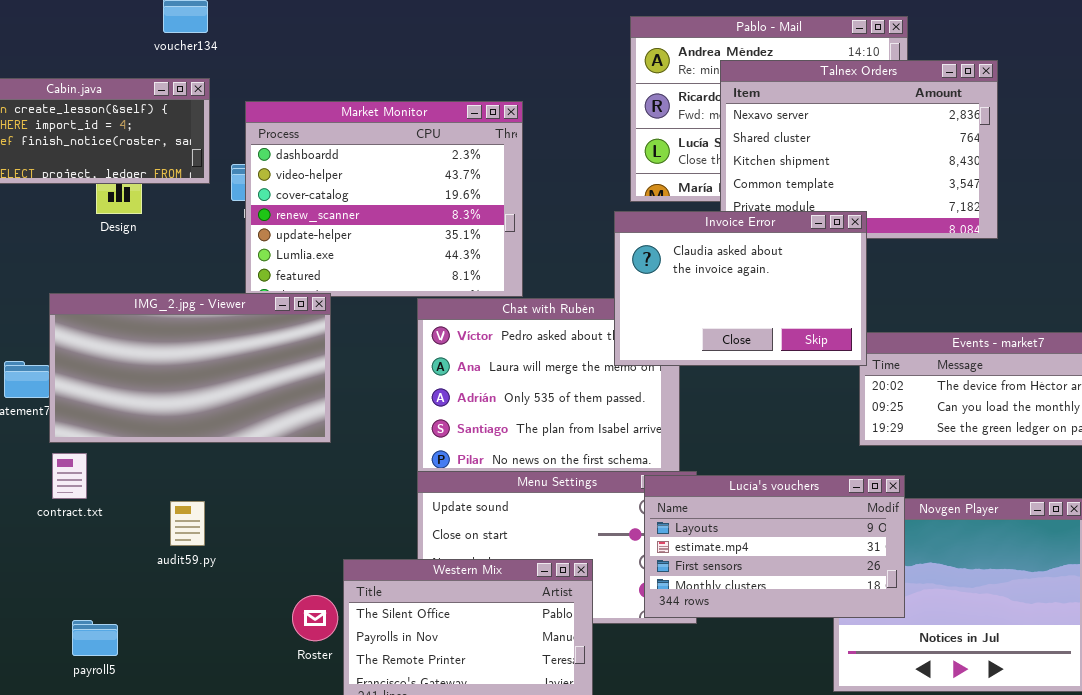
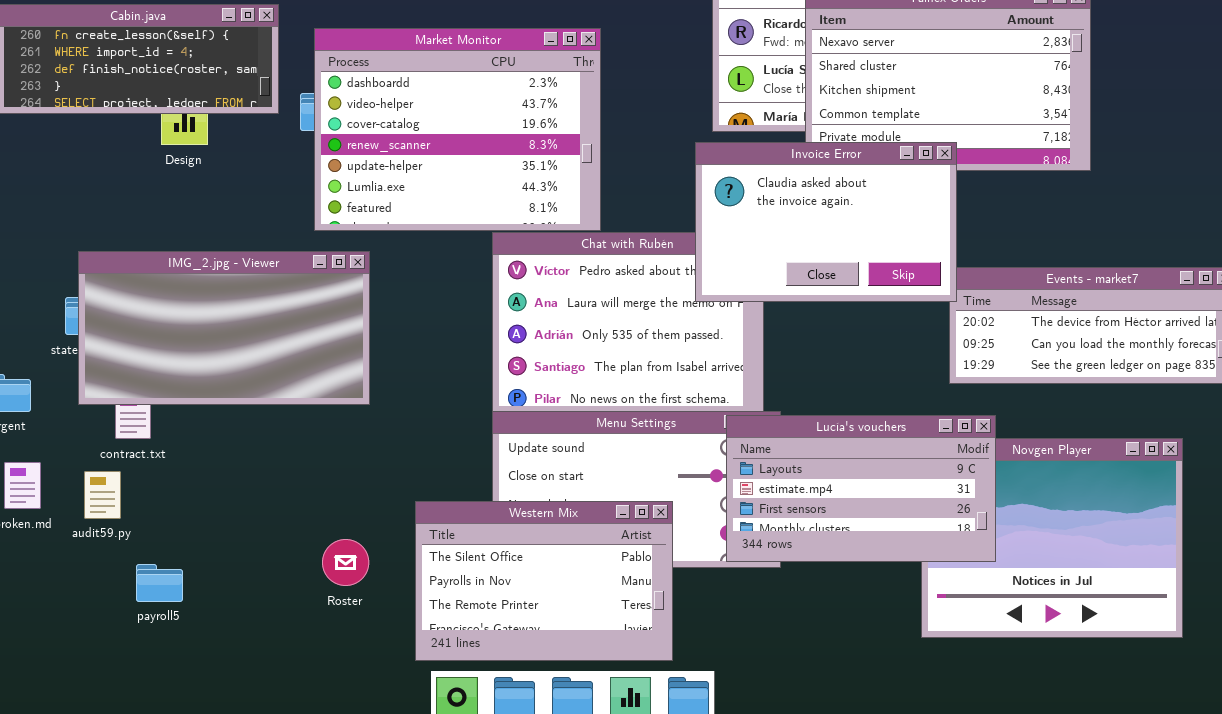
IMG_2.jpg - Viewer: [49,293,331,443] -> [78,251,370,405], moved
audit59.py: [170,501,205,546] -> [84,471,121,519], moved
Roster: [292,595,338,641] -> [322,539,369,586], moved

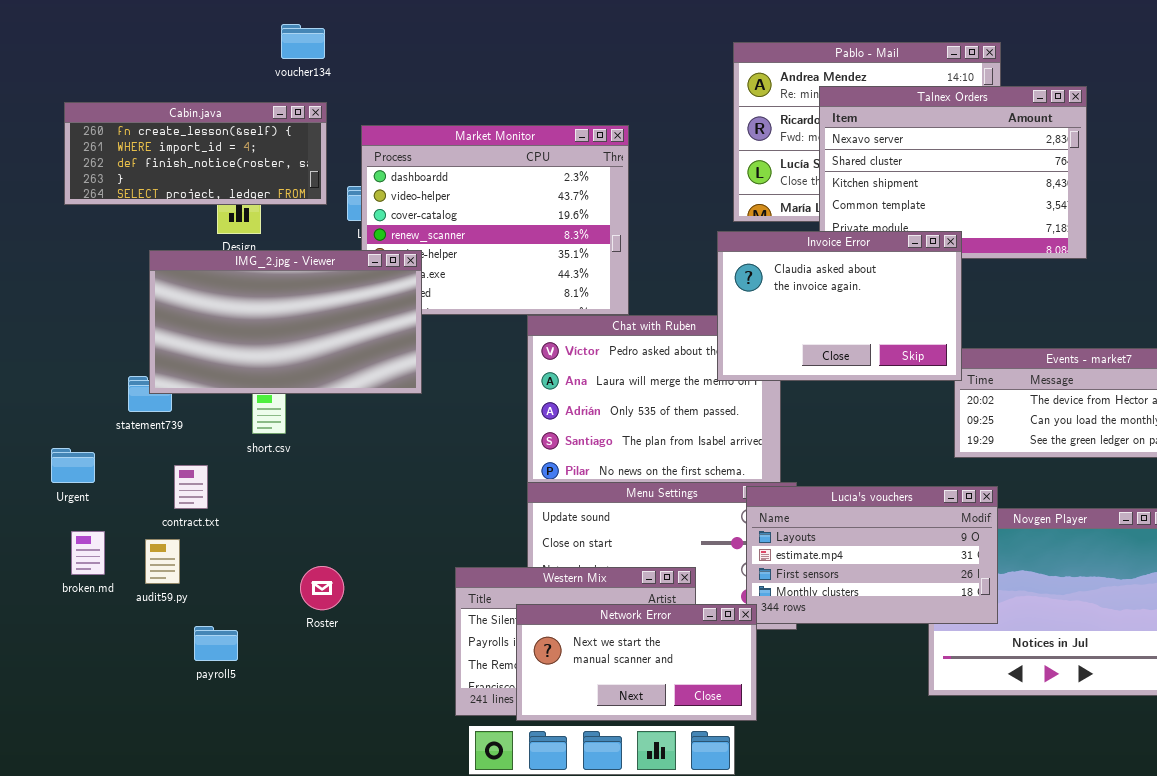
IMG_2.jpg - Viewer: [78,251,370,405] -> [149,250,422,394], moved
Roster: [322,539,369,586] -> [300,566,344,610], moved
Network Error: none -> [516,604,757,721], opened

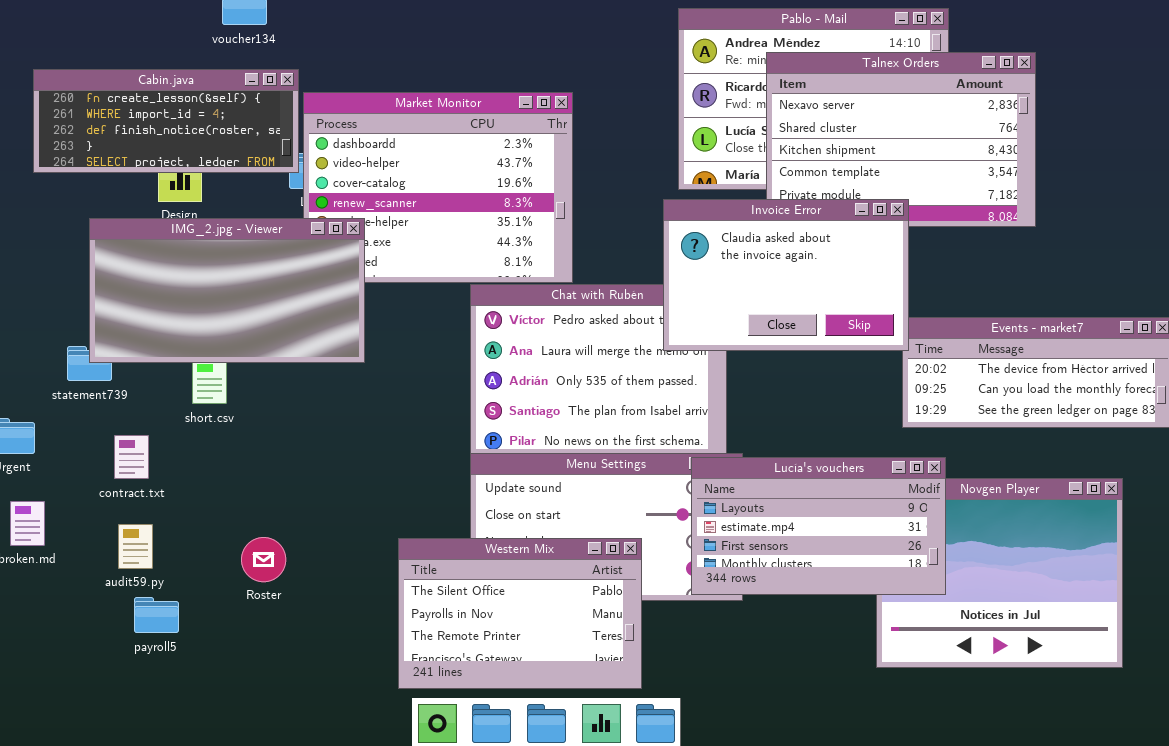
Cabin.java: [64,102,327,205] -> [33,69,299,173], moved
audit59.py: [145,539,180,584] -> [118,524,153,569], moved
Network Error: [516,604,757,721] -> none, closed

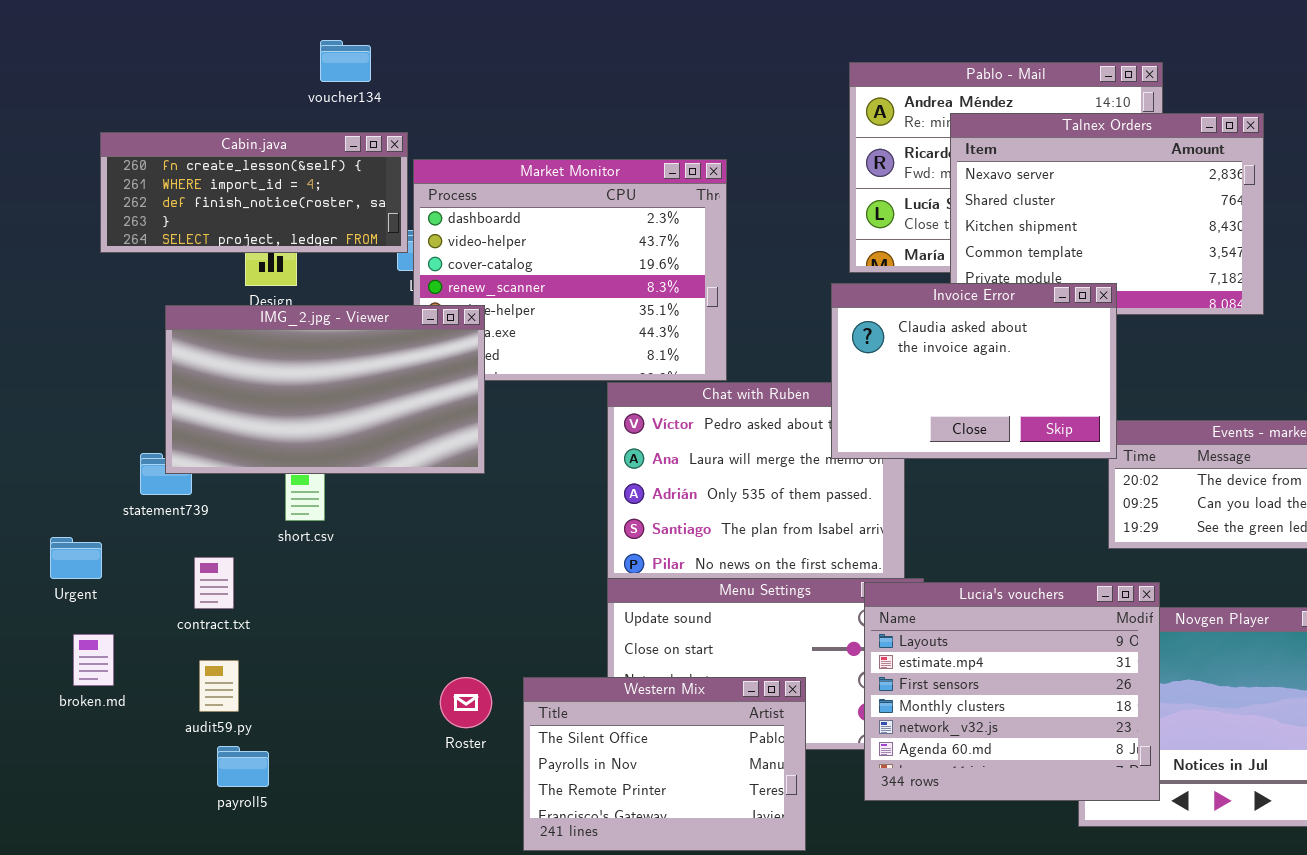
Lucía's vouchers: [691,457,946,595] -> [864,582,1160,801], resized
Roster: [241,537,286,582] -> [440,677,492,728], moved

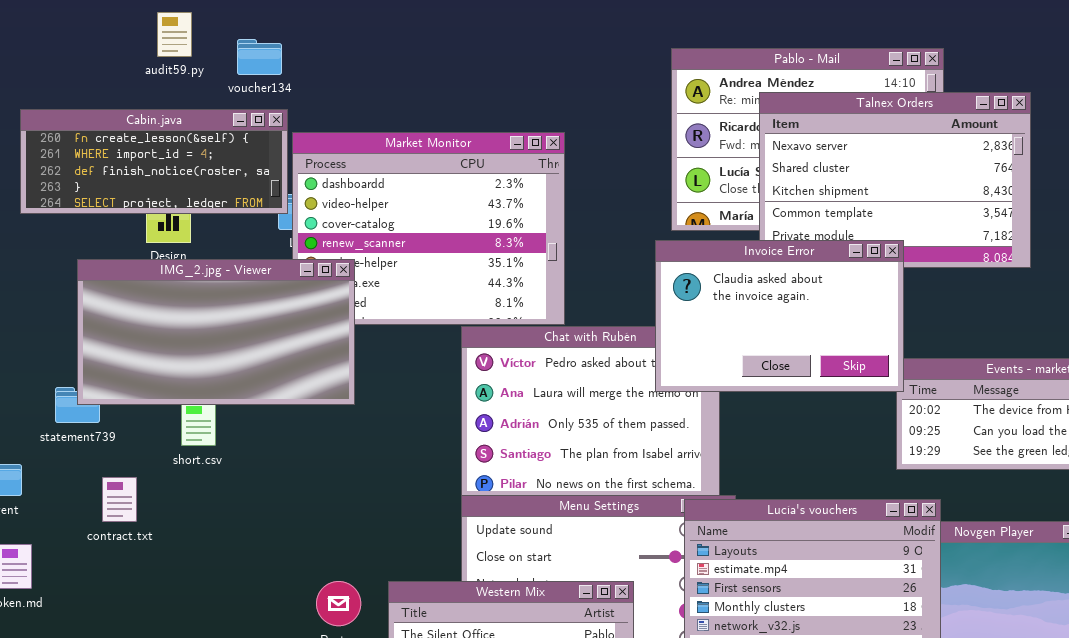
voucher134: [320,40,371,82] -> [237,39,282,75], moved
audit59.py: [199,660,239,712] -> [157,12,192,57], moved

